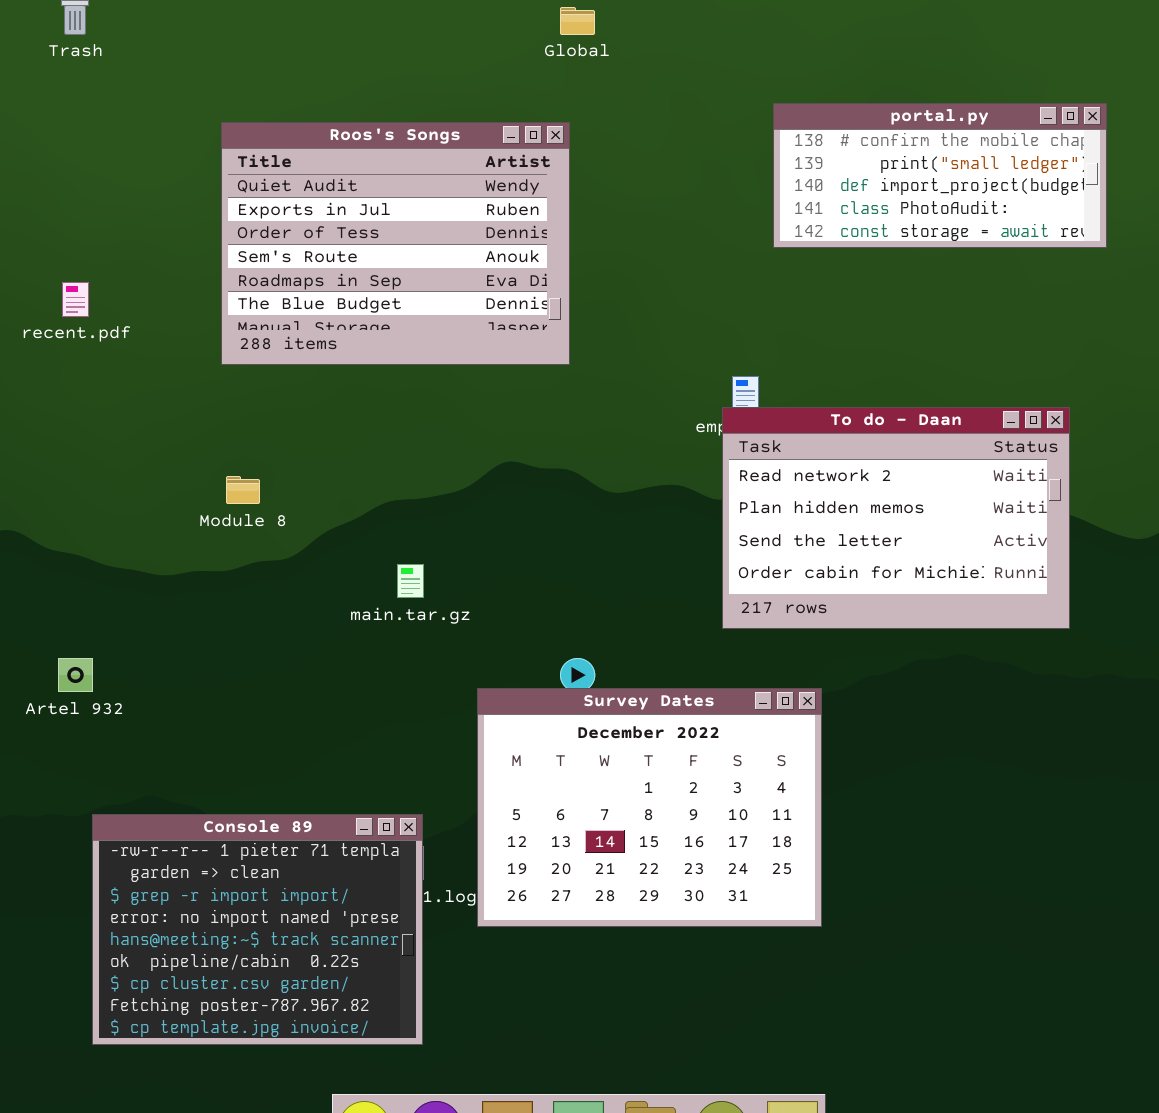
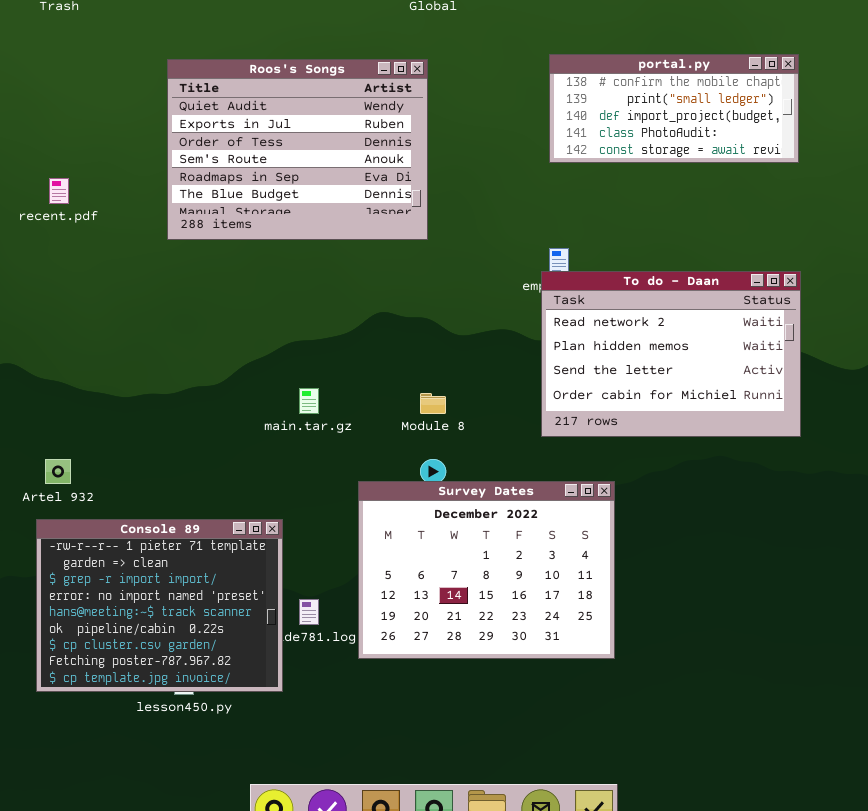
portal.py: [773,103,1107,248] -> [549,54,799,163], moved
Module 8: [226,476,260,504] -> [420,393,446,414], moved
Console 89: [92,814,423,1045] -> [36,519,283,692], moved

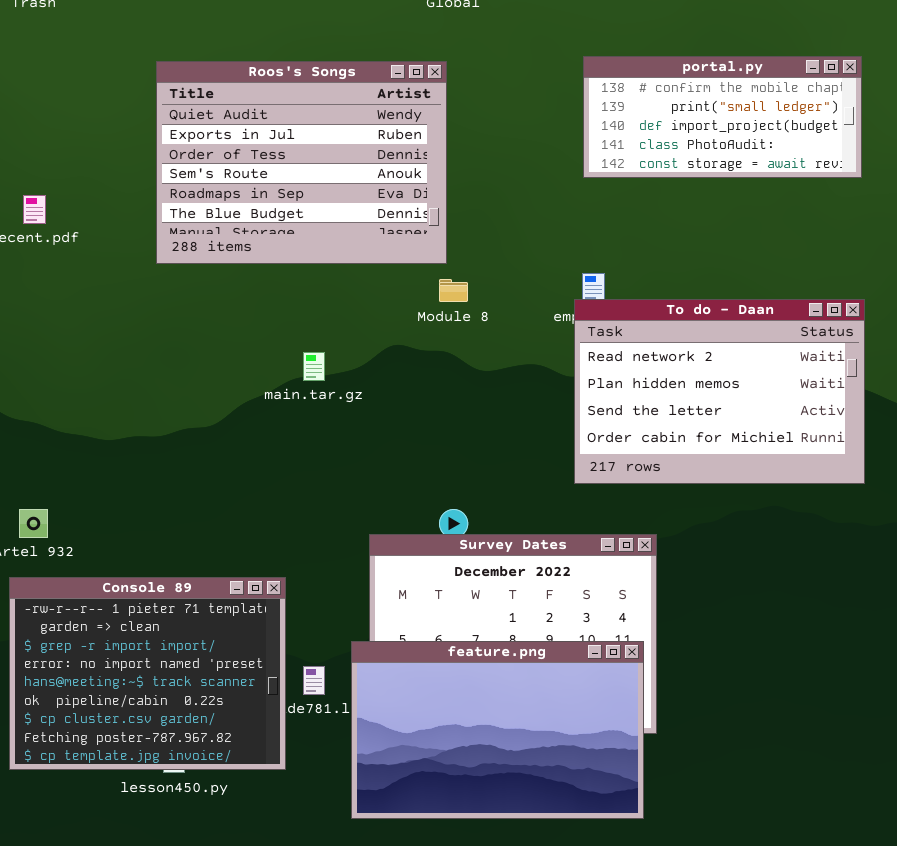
main.tar.gz: [299,388,319,414] -> [303,352,325,381], moved
Module 8: [420,393,446,414] -> [439,279,468,302], moved
feature.png: none -> [351,641,644,819], opened

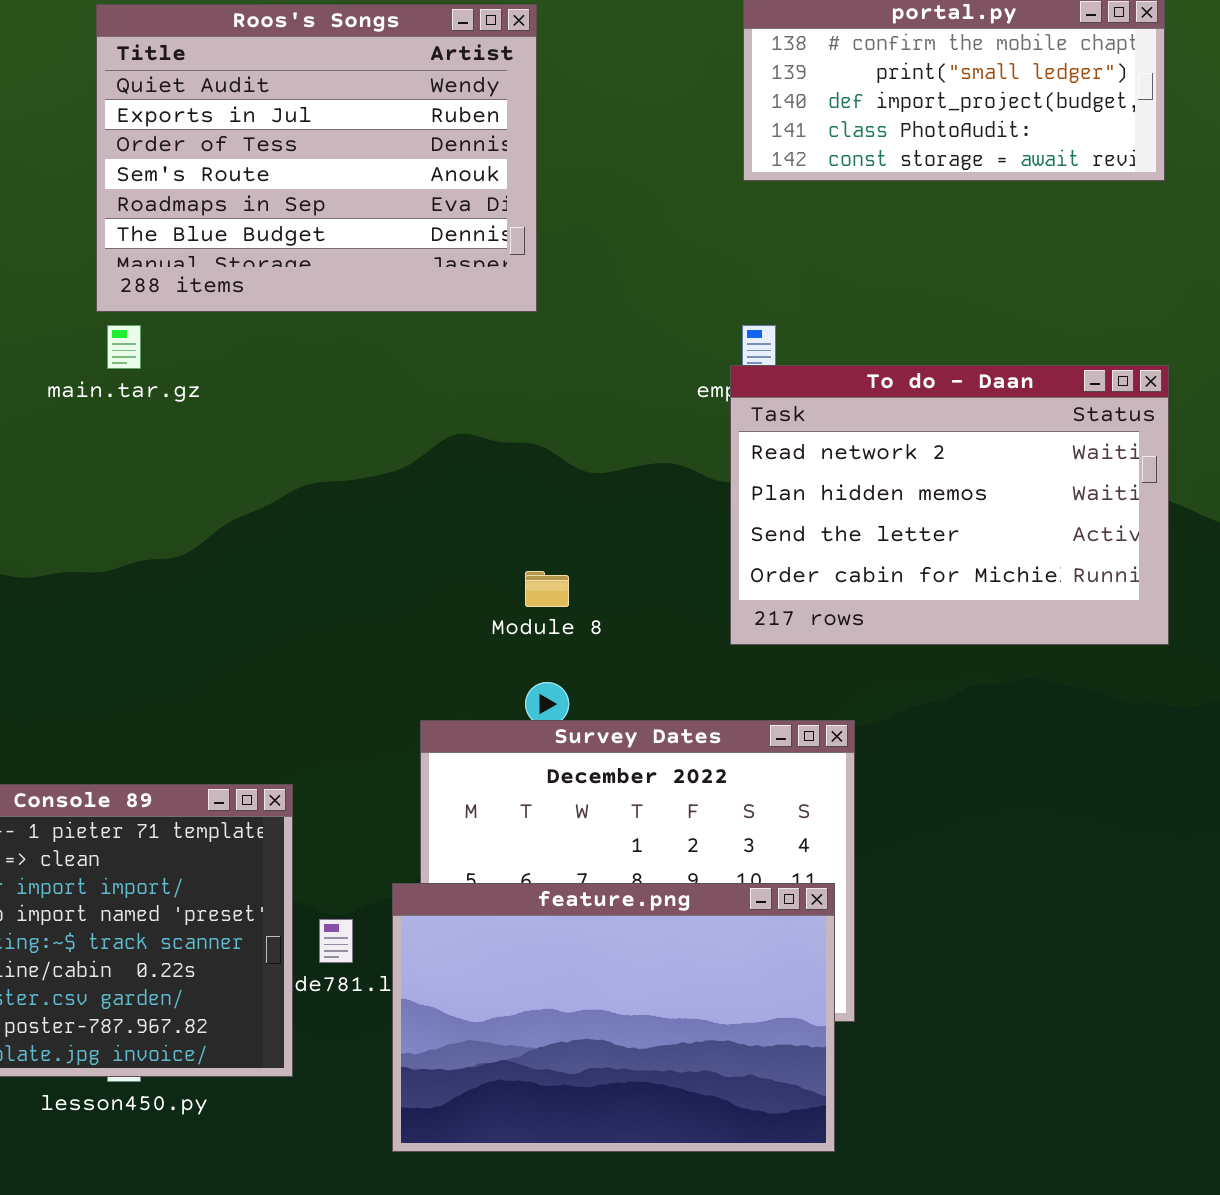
Module 8: [439,279,468,302] -> [525,571,569,607], moved
main.tar.gz: [303,352,325,381] -> [107,325,141,369], moved

